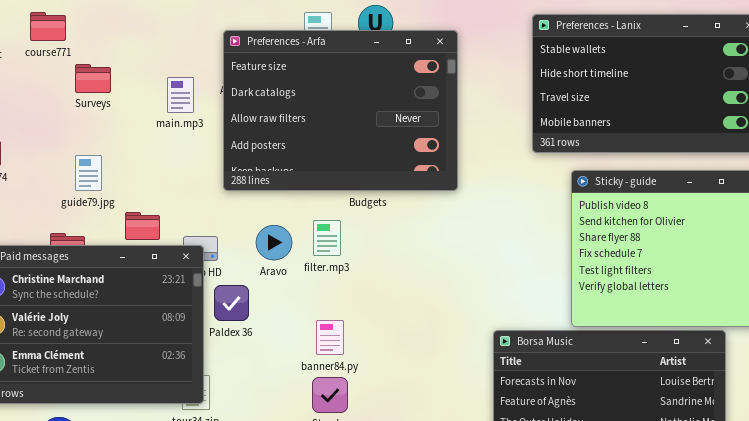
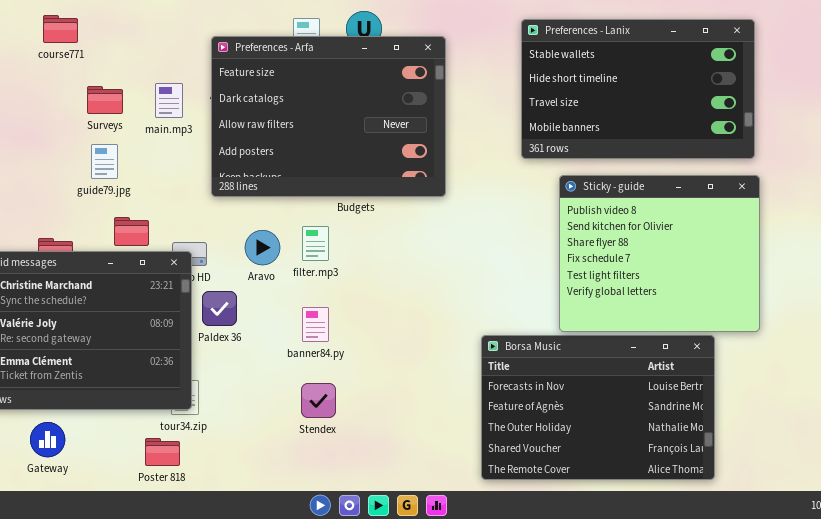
course771: [30,12,66,41] -> [43,15,78,43], moved
Surveys: [75,64,111,93] -> [87,86,123,114], moved
guide79.jpg: [75,155,102,191] -> [91,144,118,179], moved
banner84.py: [316,320,344,355] -> [302,307,329,342], moved

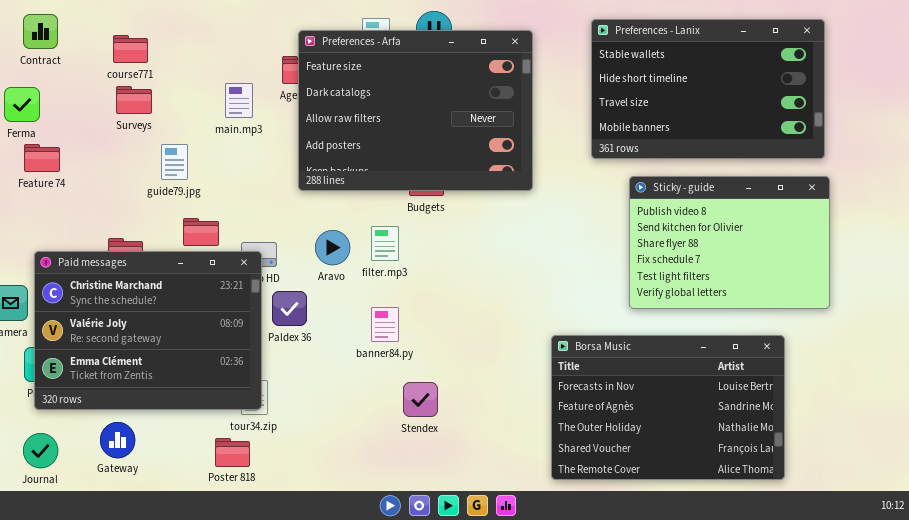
course771: [43,15,78,43] -> [113,35,148,63], moved
Preferences - Arfa: [211,36,446,197] -> [298,30,533,191], moved
Surveys: [87,86,123,114] -> [116,86,152,114], moved
Sticky - guide: [559,175,760,332] -> [629,176,830,309], resized
Stendex: [301,383,336,418] -> [403,382,438,417], moved

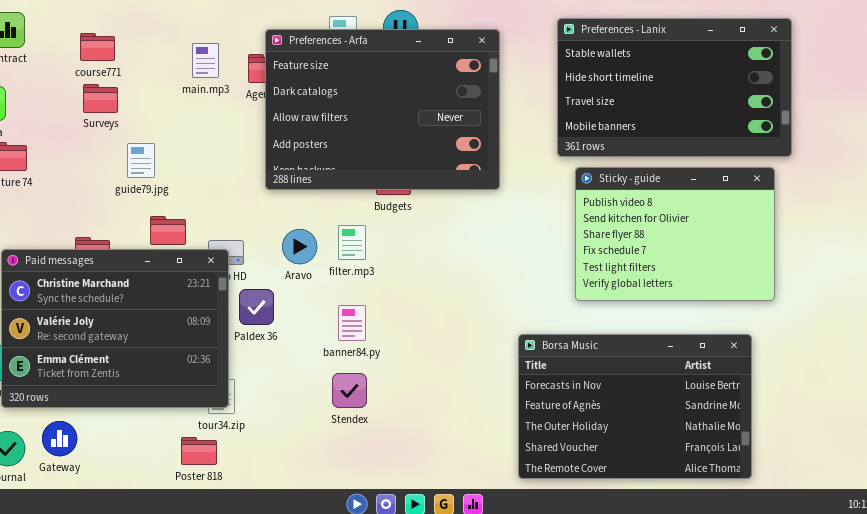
main.mp3: [225,83,253,118] -> [192,43,219,78], moved
Sticky - guide: [629,176,830,309] -> [575,167,775,301], moved
Stendex: [403,382,438,417] -> [332,373,367,408], moved
Gateway: [100,422,135,458] -> [42,421,77,456], moved

